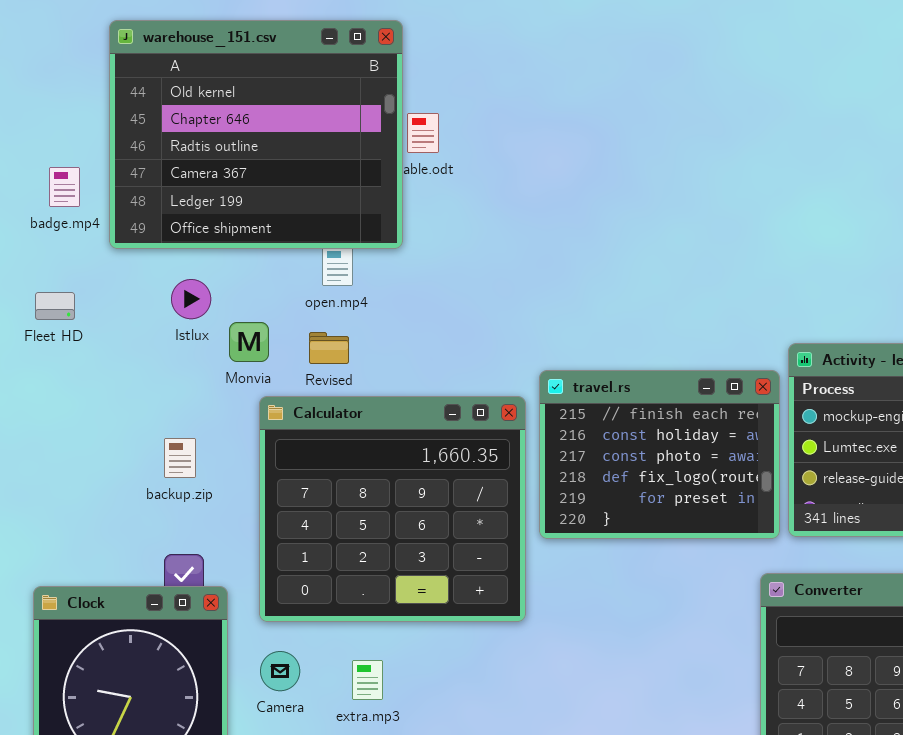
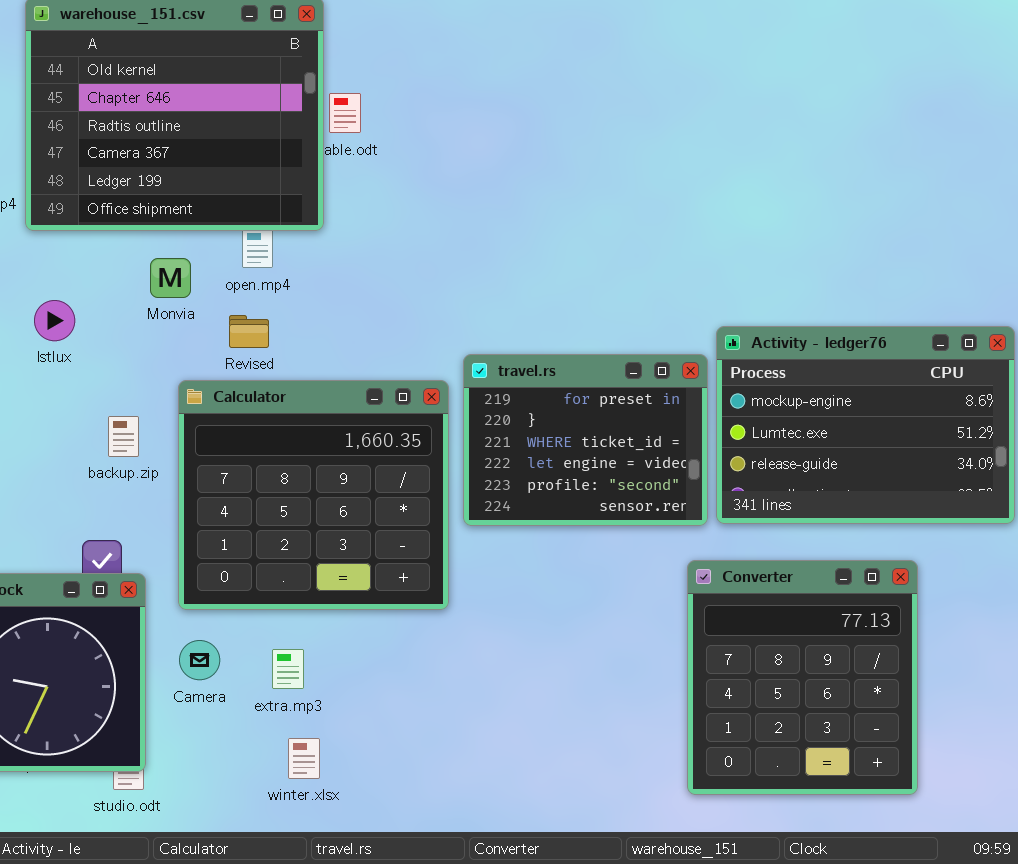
Istlux: [171,279,211,319] -> [34,300,75,341], moved
Monvia: [229,322,269,362] -> [150,258,191,298], moved
travel.rs: [539,370,780,539] -> [463,354,708,526], scrolled down 4 rows
backup.zip: [164,438,196,478] -> [108,416,139,457], moved

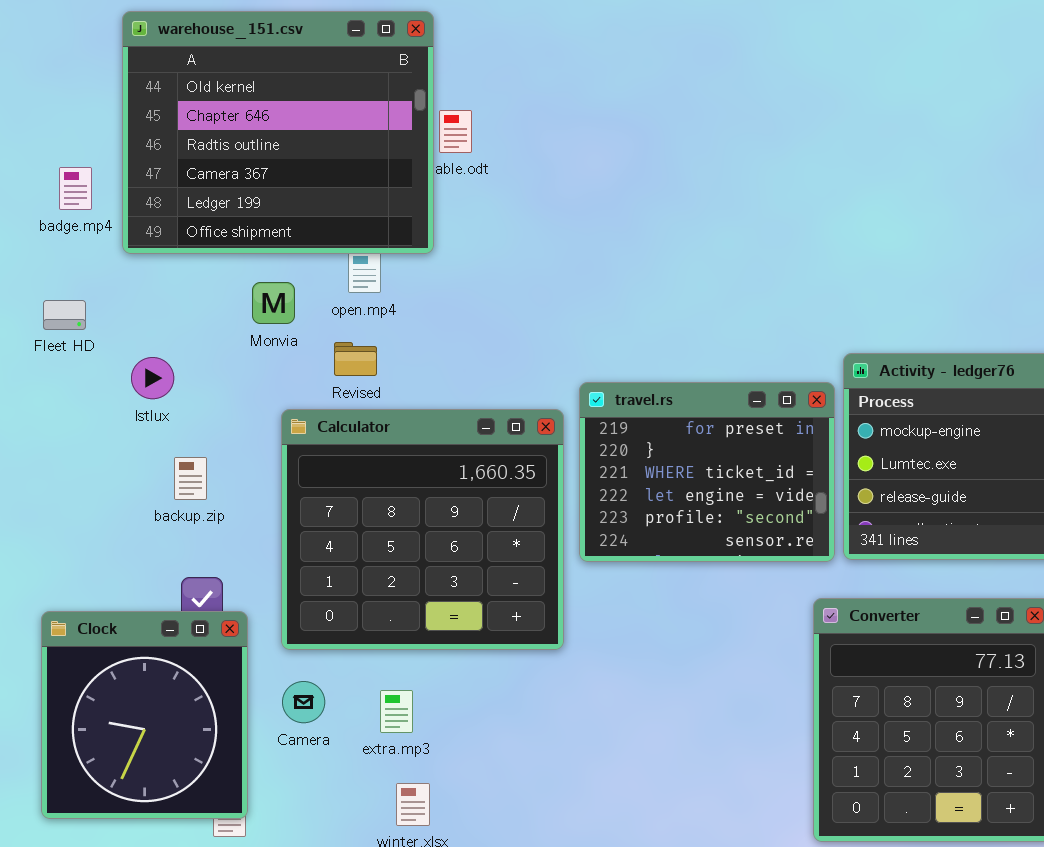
Istlux: [34,300,75,341] -> [131,357,174,399], moved
backup.zip: [108,416,139,457] -> [174,457,207,500], moved

